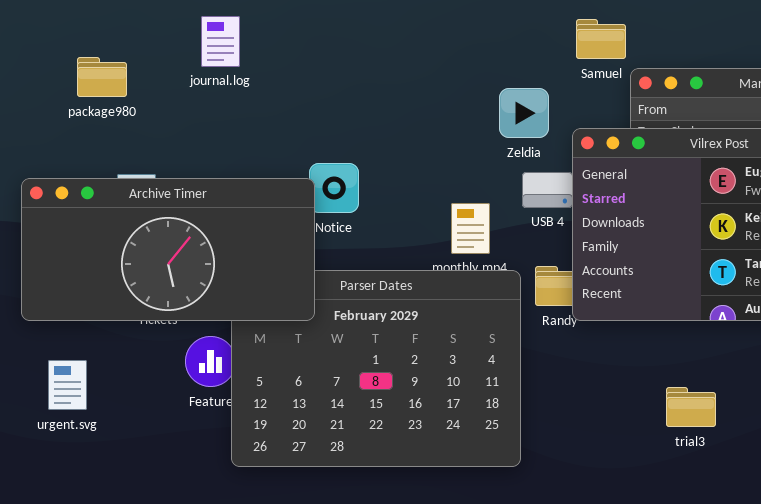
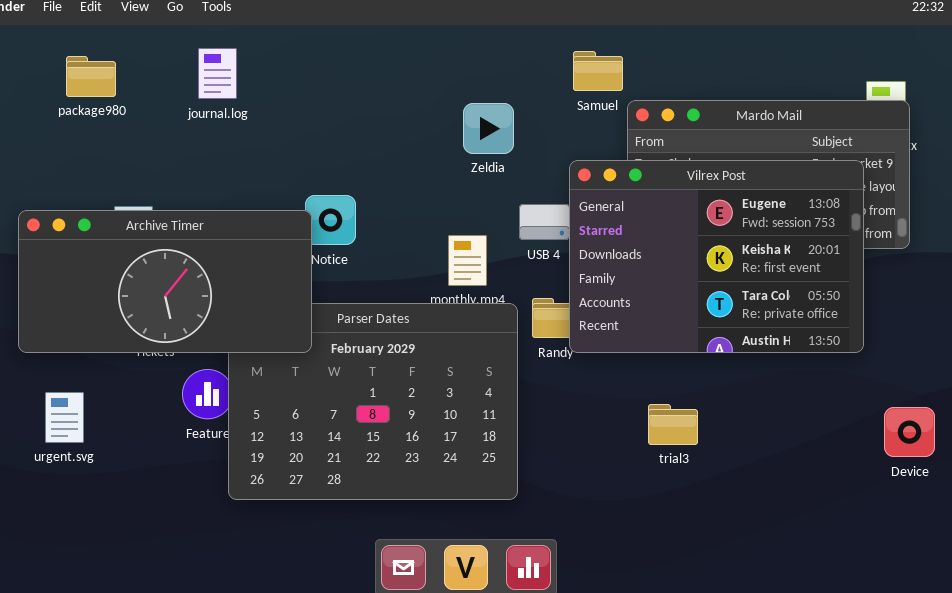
package980: [77,57,127,97] -> [66,56,116,97], moved
Zeldia: [499,88,549,138] -> [463,103,514,154], moved
trial3: [666,387,716,427] -> [648,404,698,445], moved

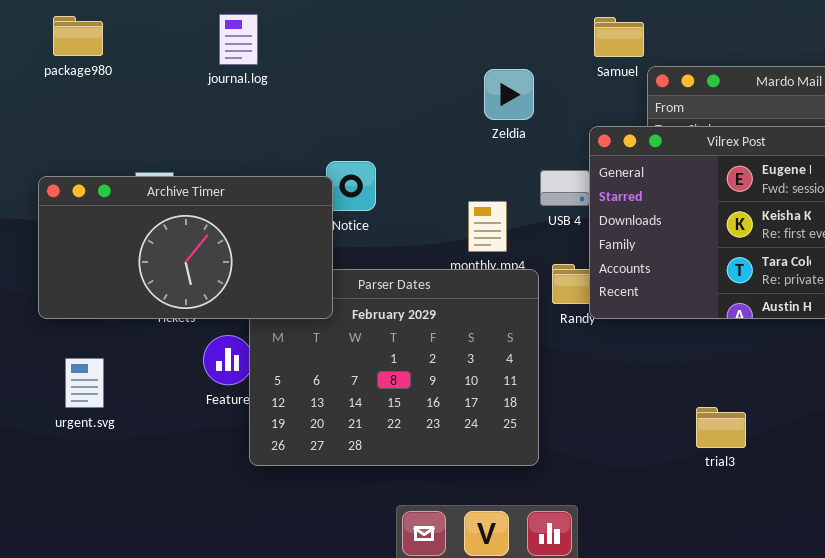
package980: [66,56,116,97] -> [53,16,103,56], moved
trial3: [648,404,698,445] -> [696,407,746,448], moved

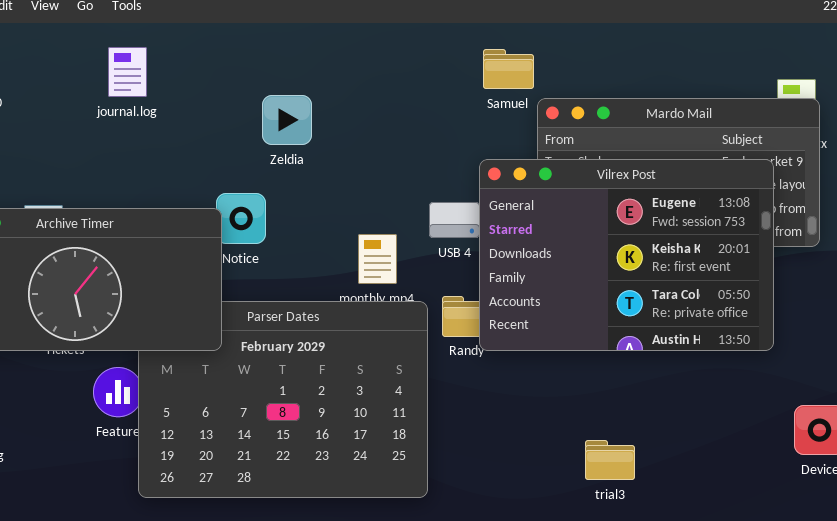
Zeldia: [484,69,534,120] -> [262,95,312,145], moved

